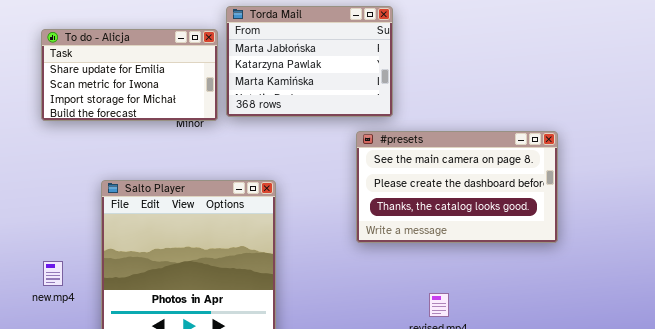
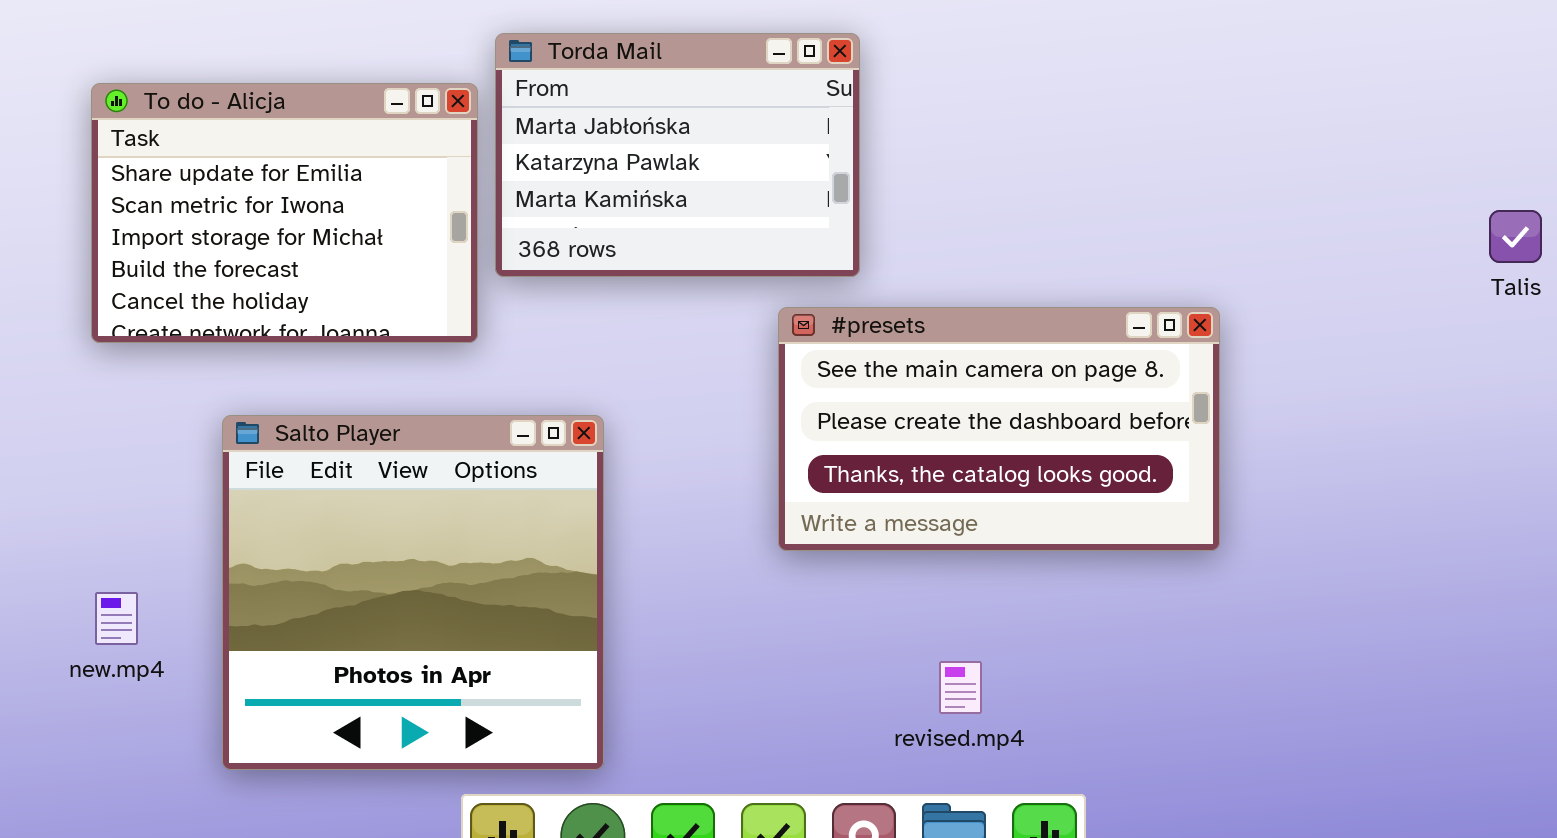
To do - Alicja: [41,29,218,121] -> [91,83,478,343], resized

